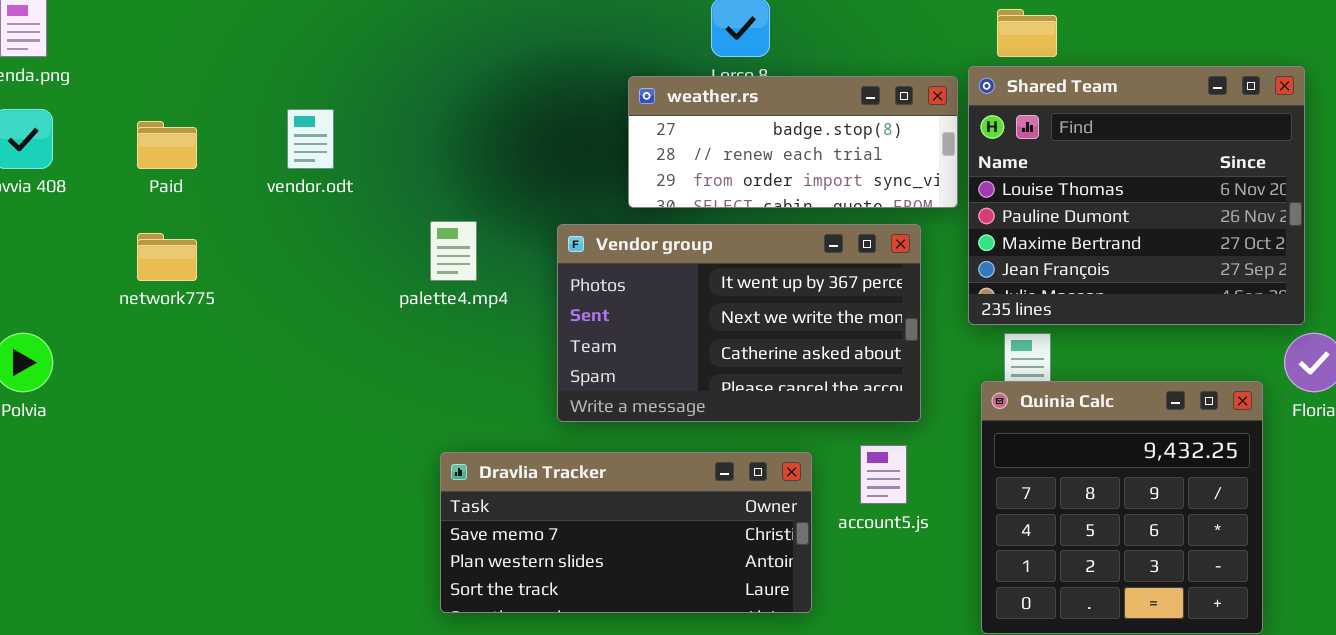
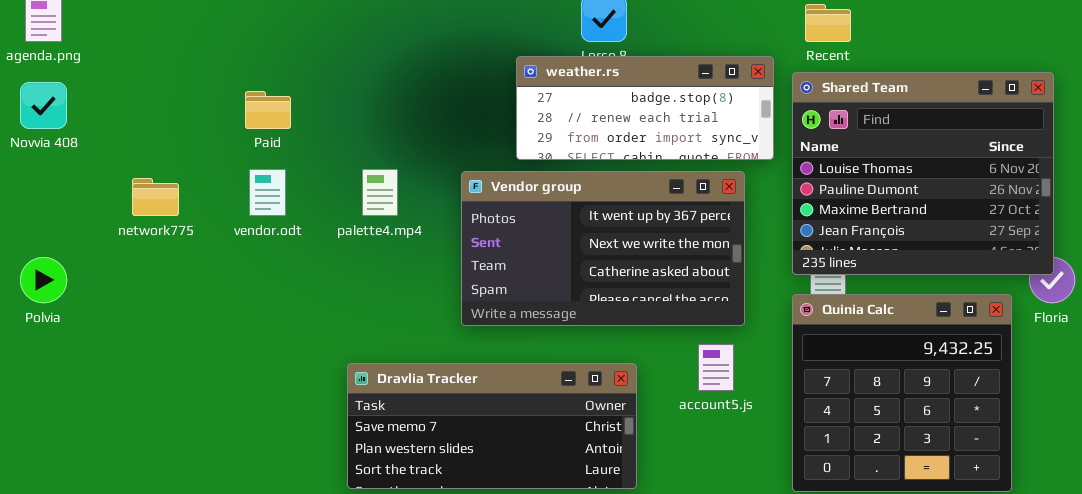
Shared Team: [968,66,1305,325] -> [792,72,1054,275], moved
vendor.odt: [287,109,334,169] -> [249,169,286,216], moved
Paid: [137,121,197,169] -> [245,91,291,129], moved
Dravlia Tracker: [440,452,812,613] -> [347,363,637,489], moved

